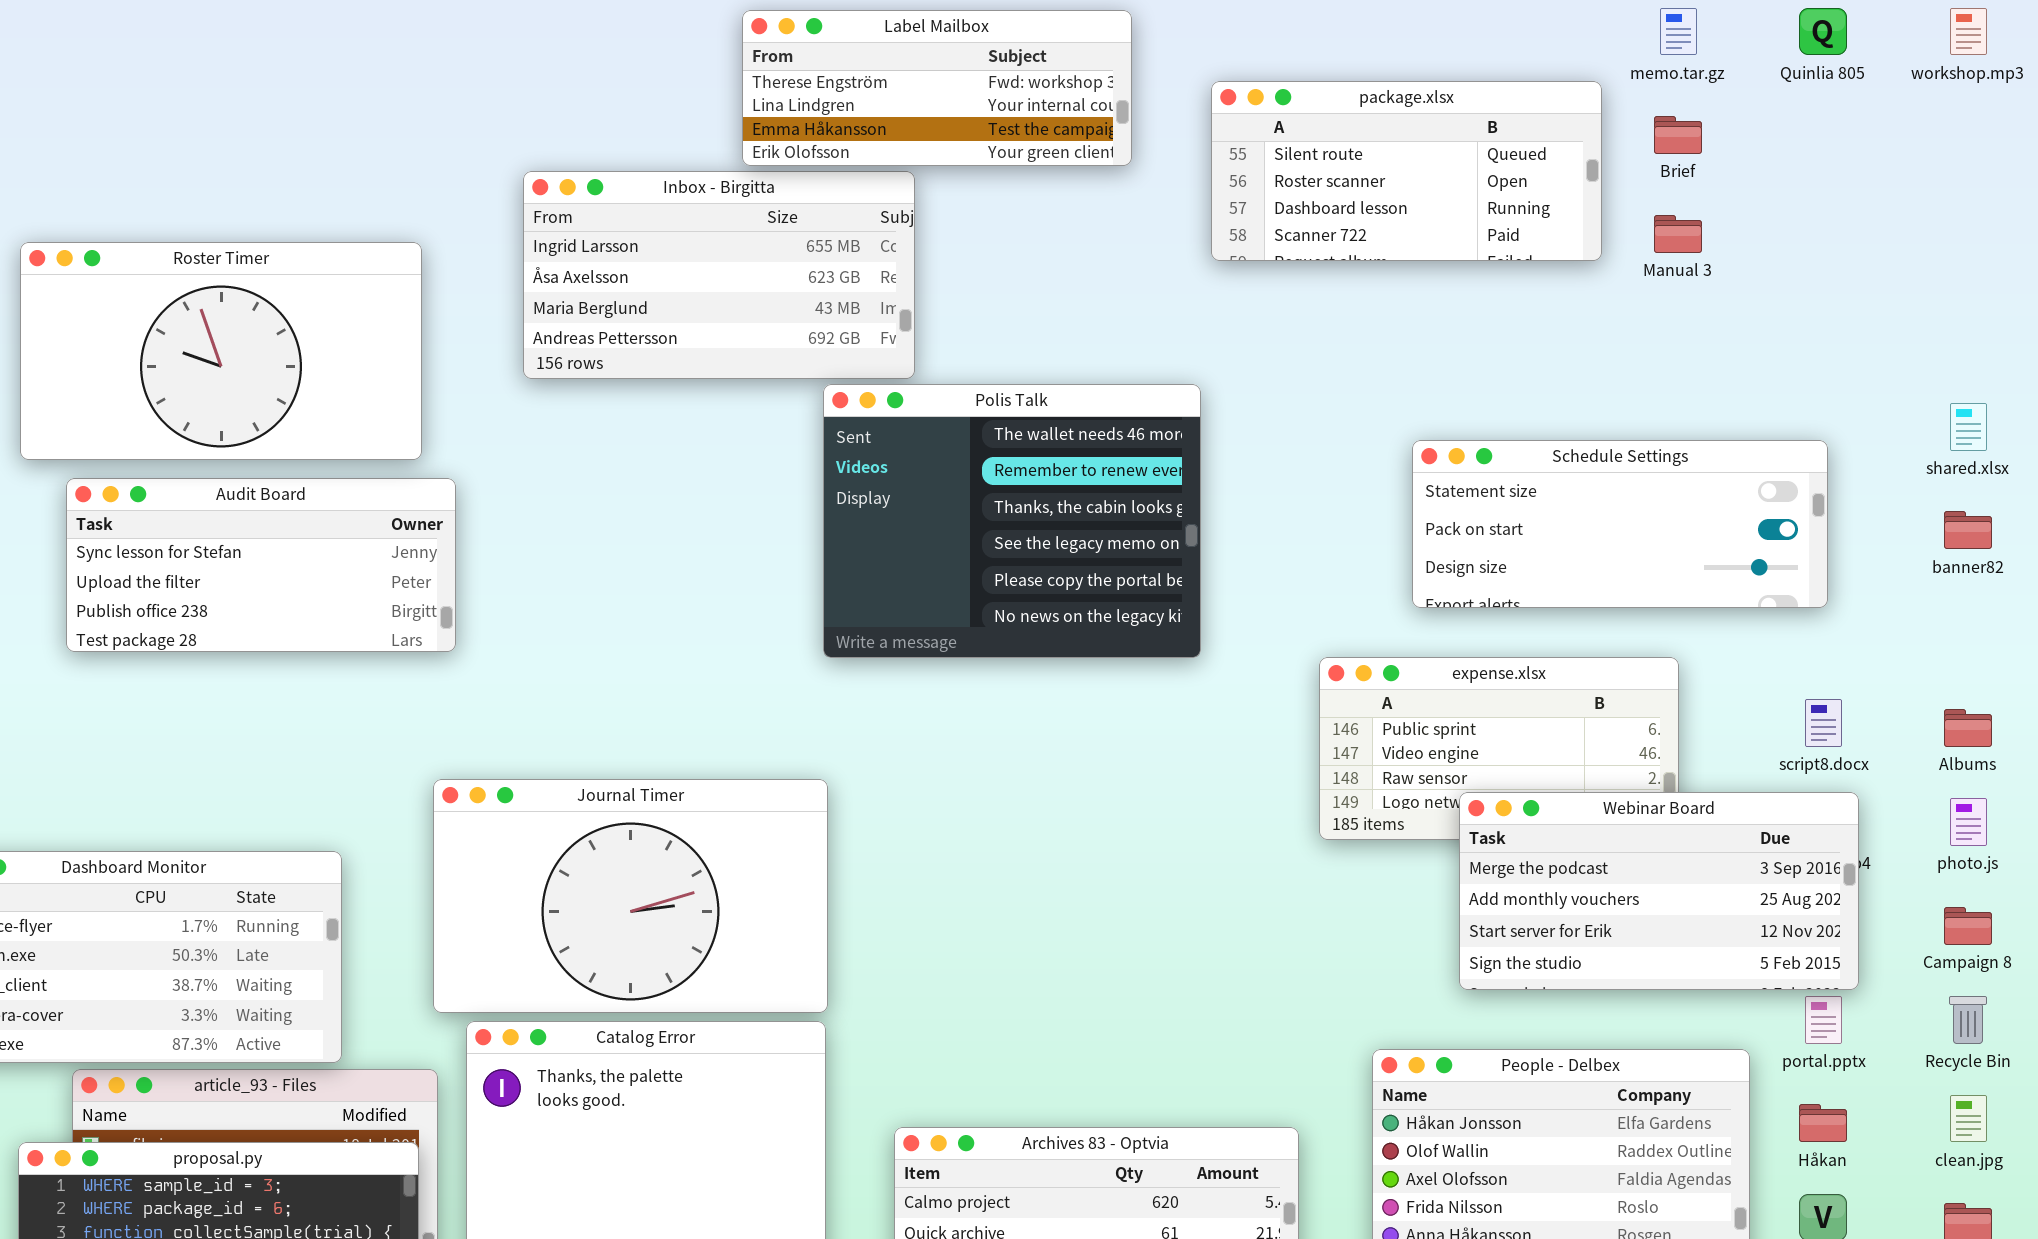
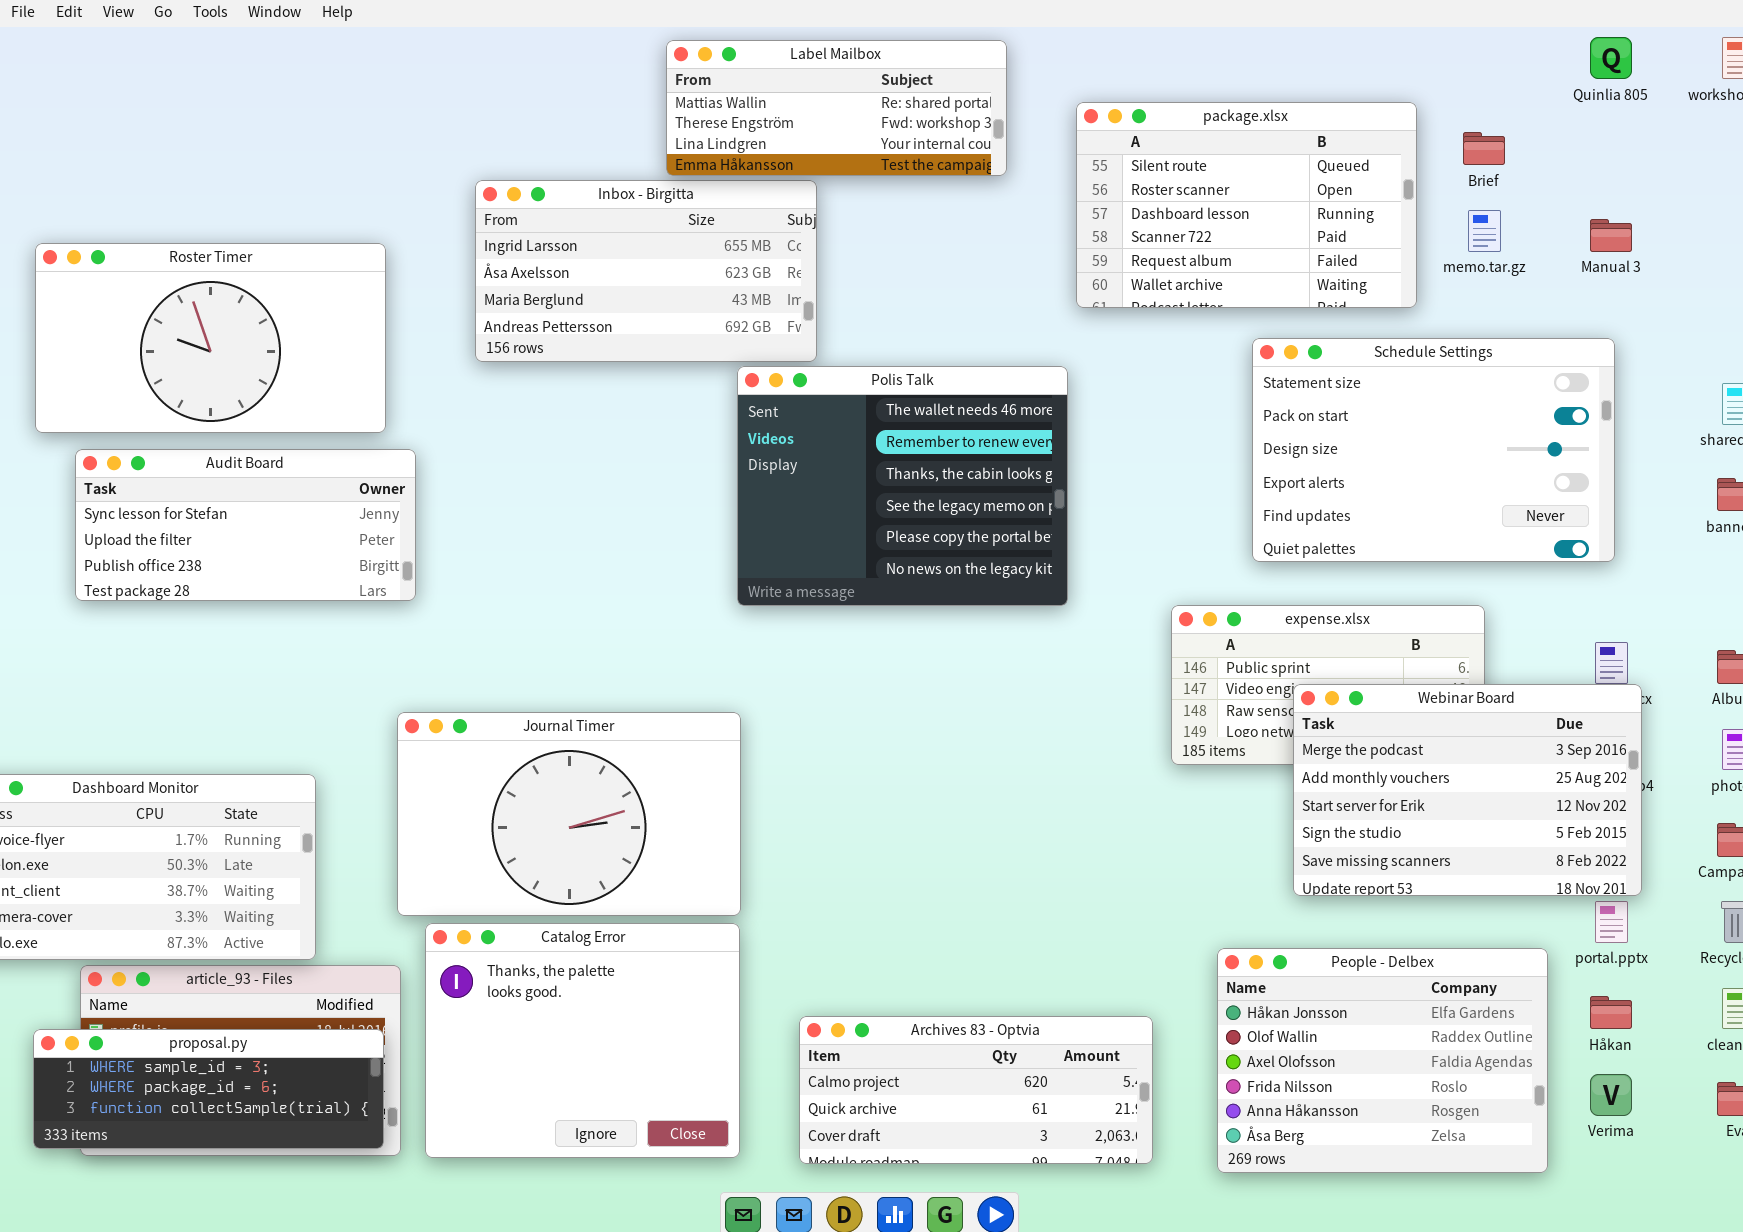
memo.tar.gz: [1660,8,1697,55] -> [1468,210,1501,252], moved
Label Mailbox: [742,10,1132,166] -> [666,40,1007,176], scrolled up 1 row
package.xlsx: [1211,81,1602,261] -> [1076,102,1417,308], resized
Manual 3: [1654,215,1702,253] -> [1590,219,1632,252], moved
Schedule Settings: [1412,440,1828,608] -> [1252,338,1615,562], resized
Webinar Board: [1459,792,1859,990] -> [1293,684,1642,896], resized

